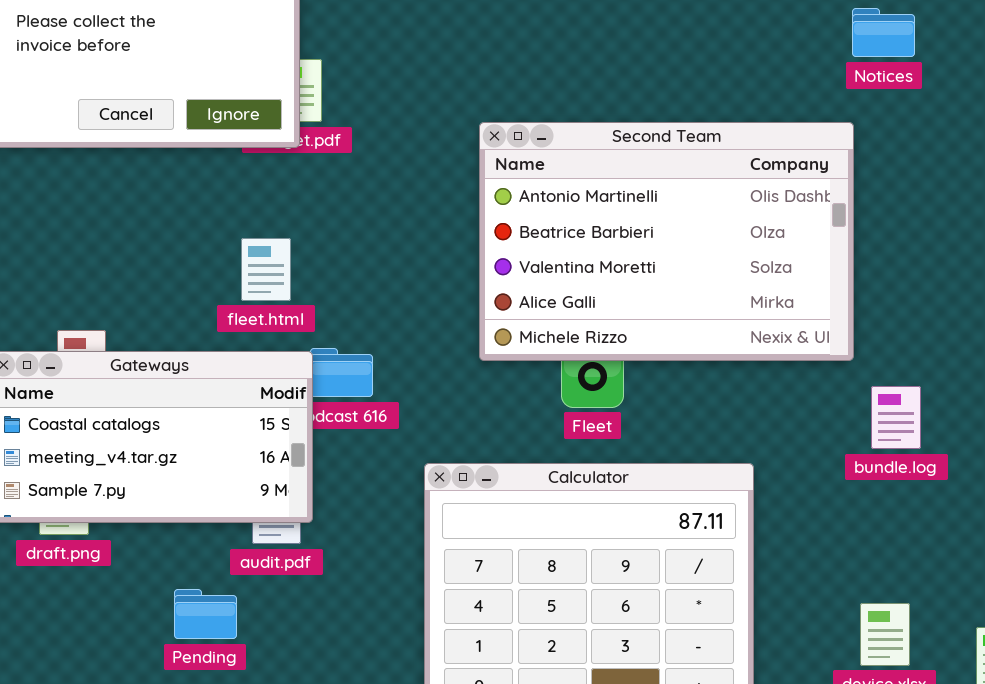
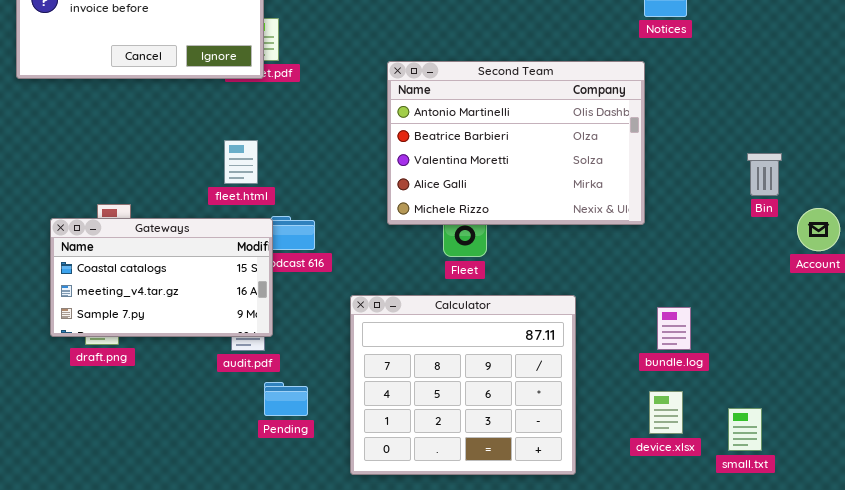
bundle.log: [871,386,921,449] -> [657,307,691,350], moved
Pending: [174,589,237,639] -> [264,382,308,416], moved

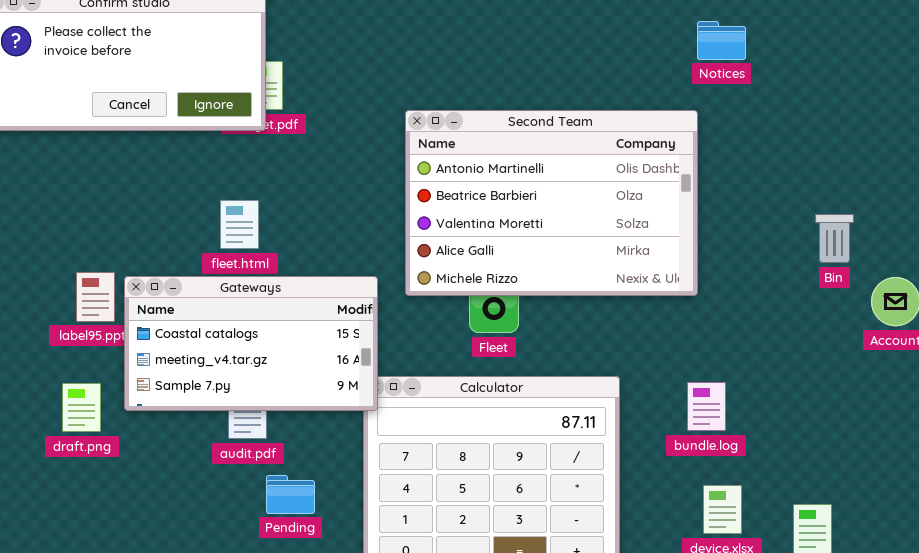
Gateways: [50,218,273,337] -> [124,276,378,411], moved
bundle.log: [657,307,691,350] -> [687,382,726,431], moved

